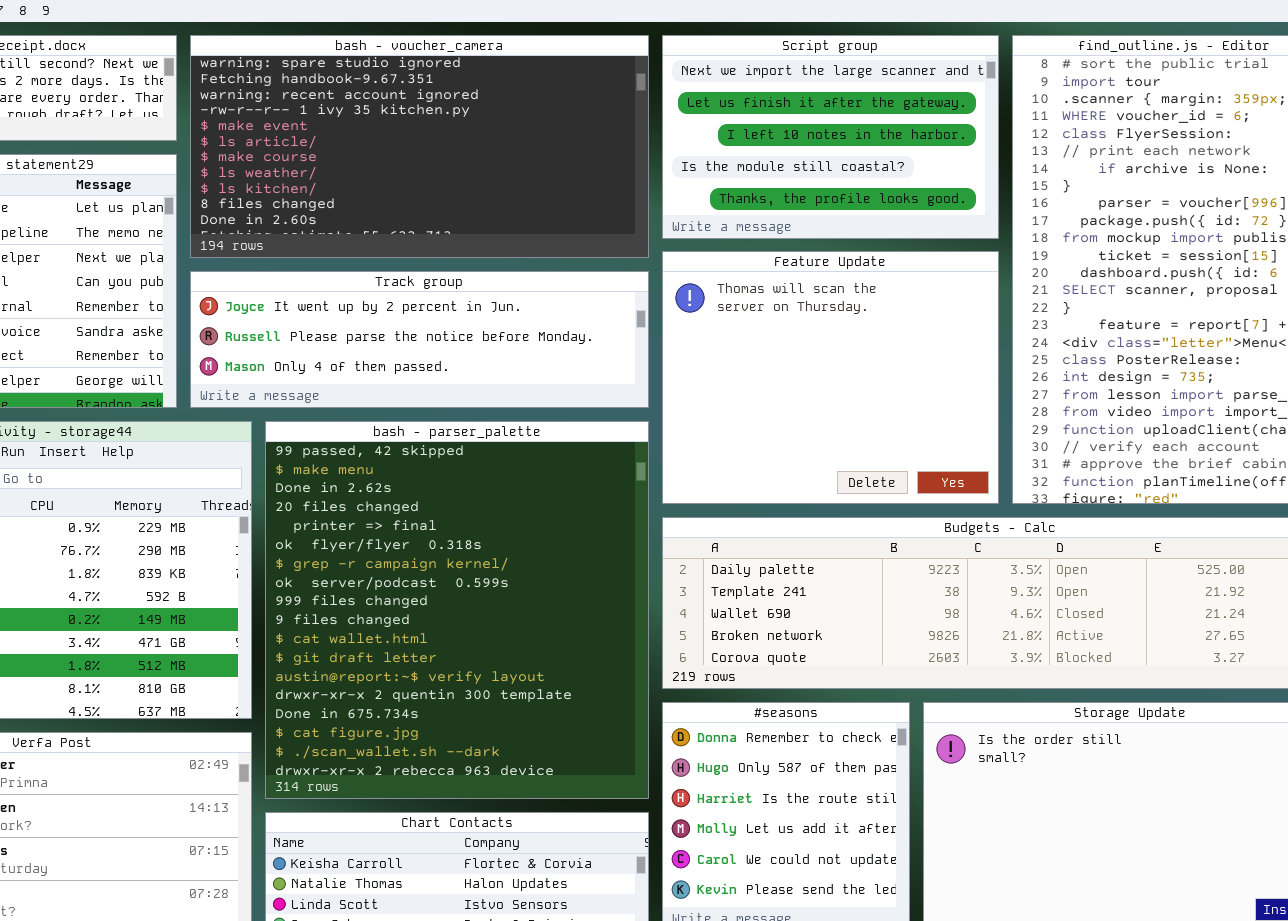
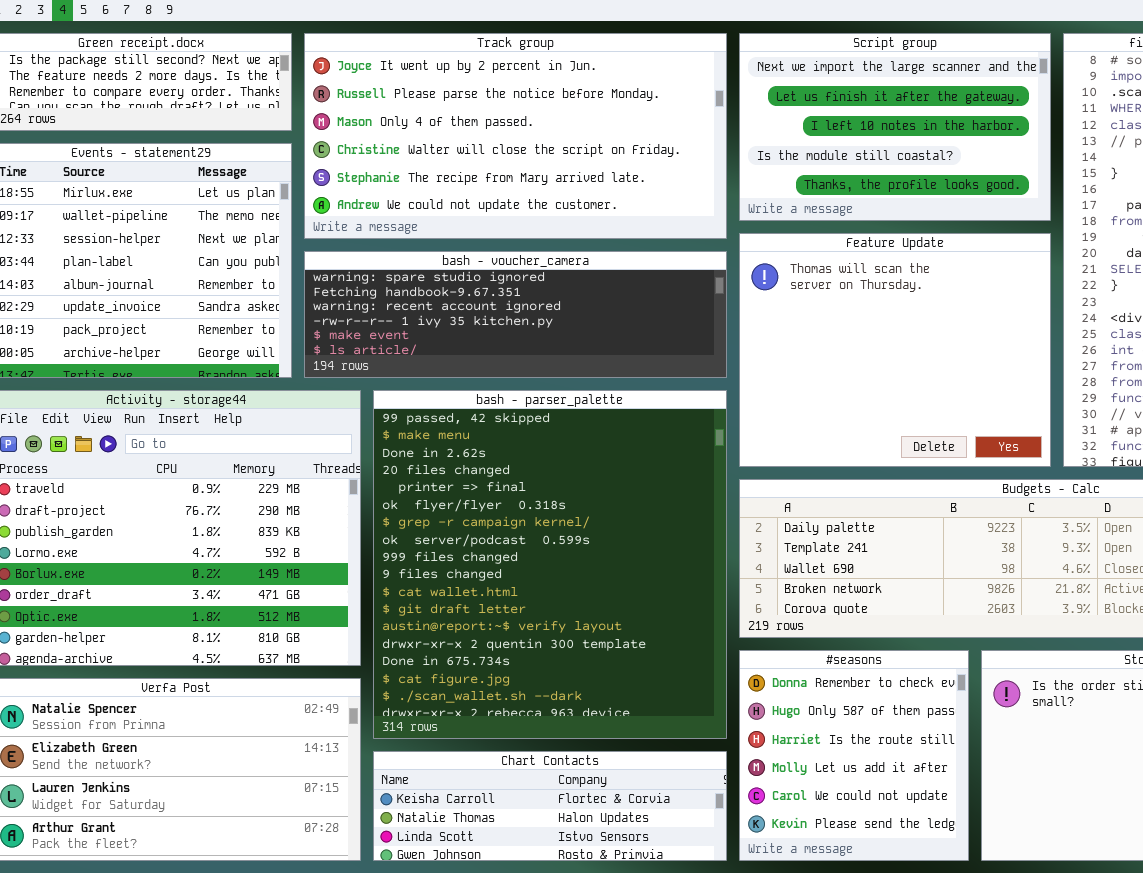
bash - voucher_camera: [190,35,649,258] -> [304,251,727,378], moved, resized
Track group: [190,271,649,408] -> [304,33,727,239], moved, resized

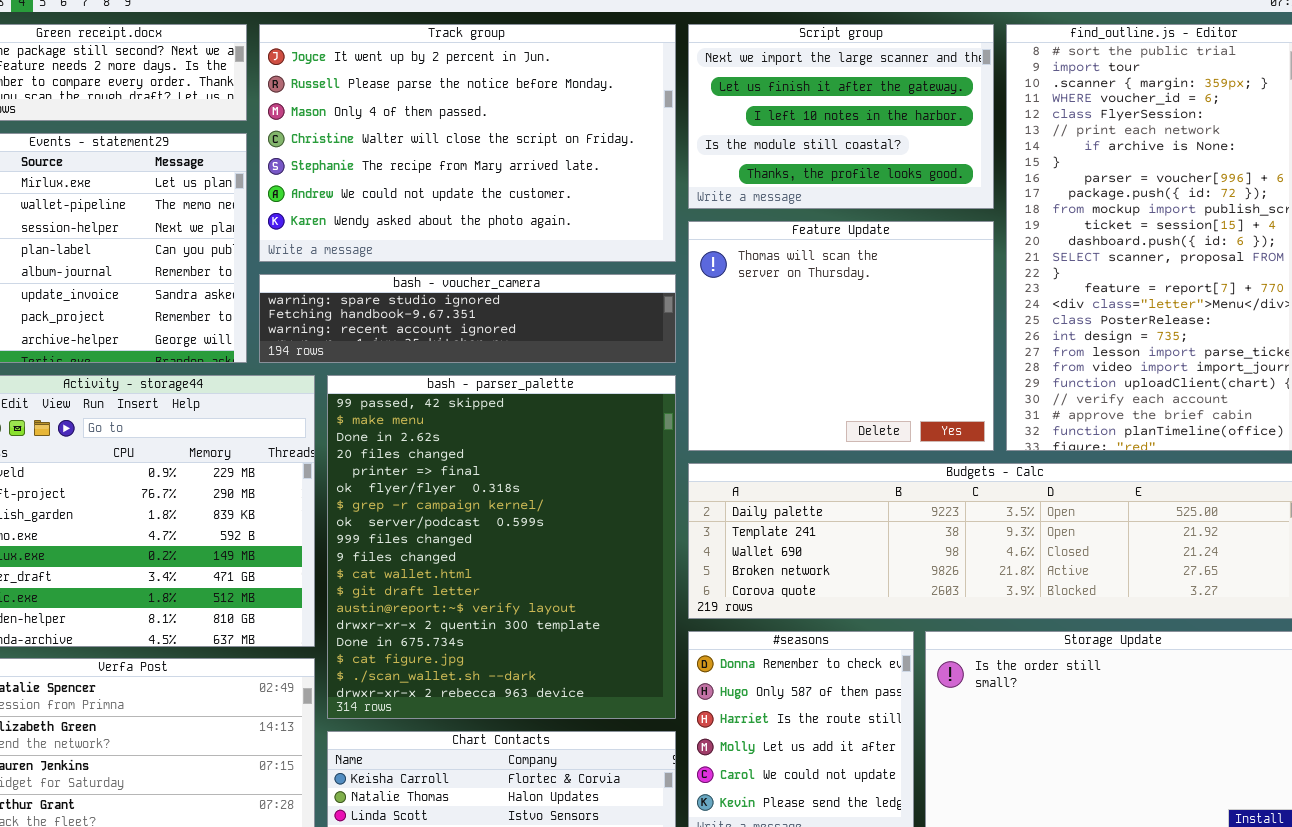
Track group: [304,33,727,239] -> [259,24,676,262], resized
bash - voucher_camera: [304,251,727,378] -> [259,274,676,363], resized

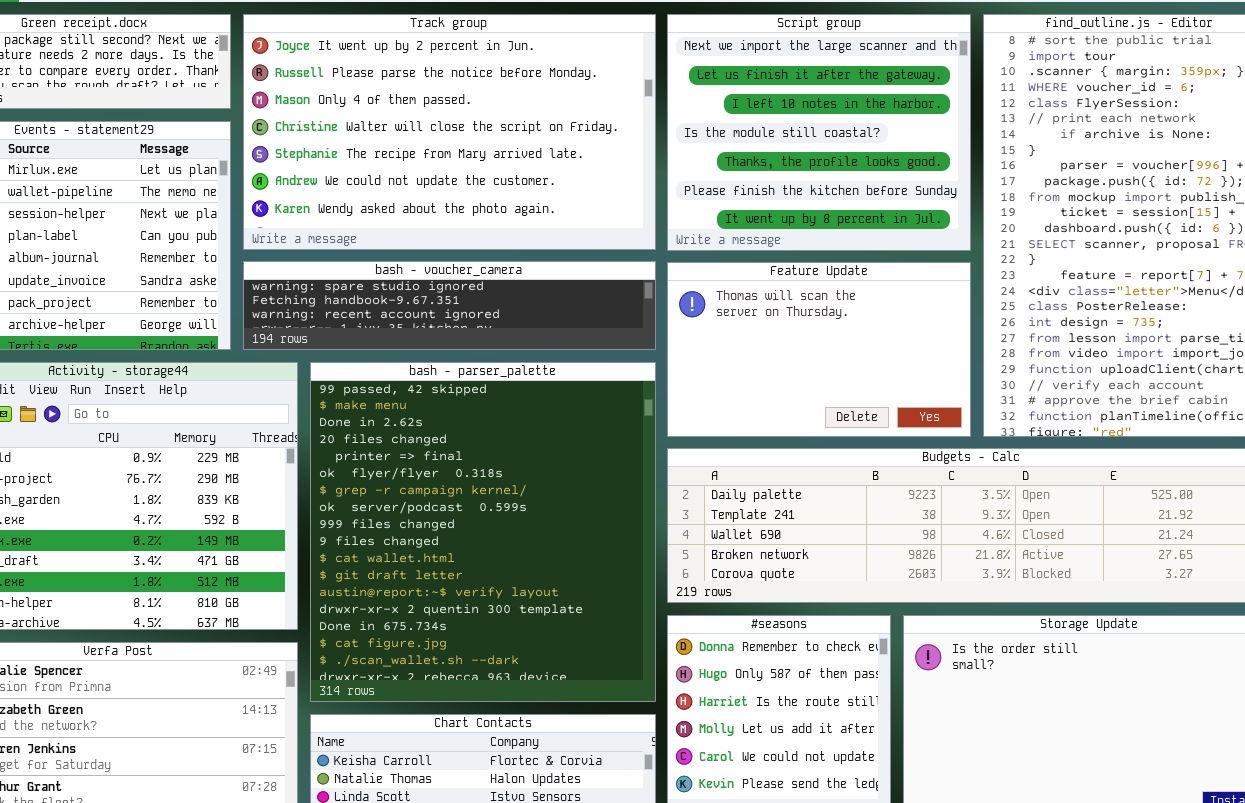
Script group: [688,24,994,209] -> [667,14,971,251], resized
Feature Update: [688,221,994,451] -> [667,262,971,437], resized

